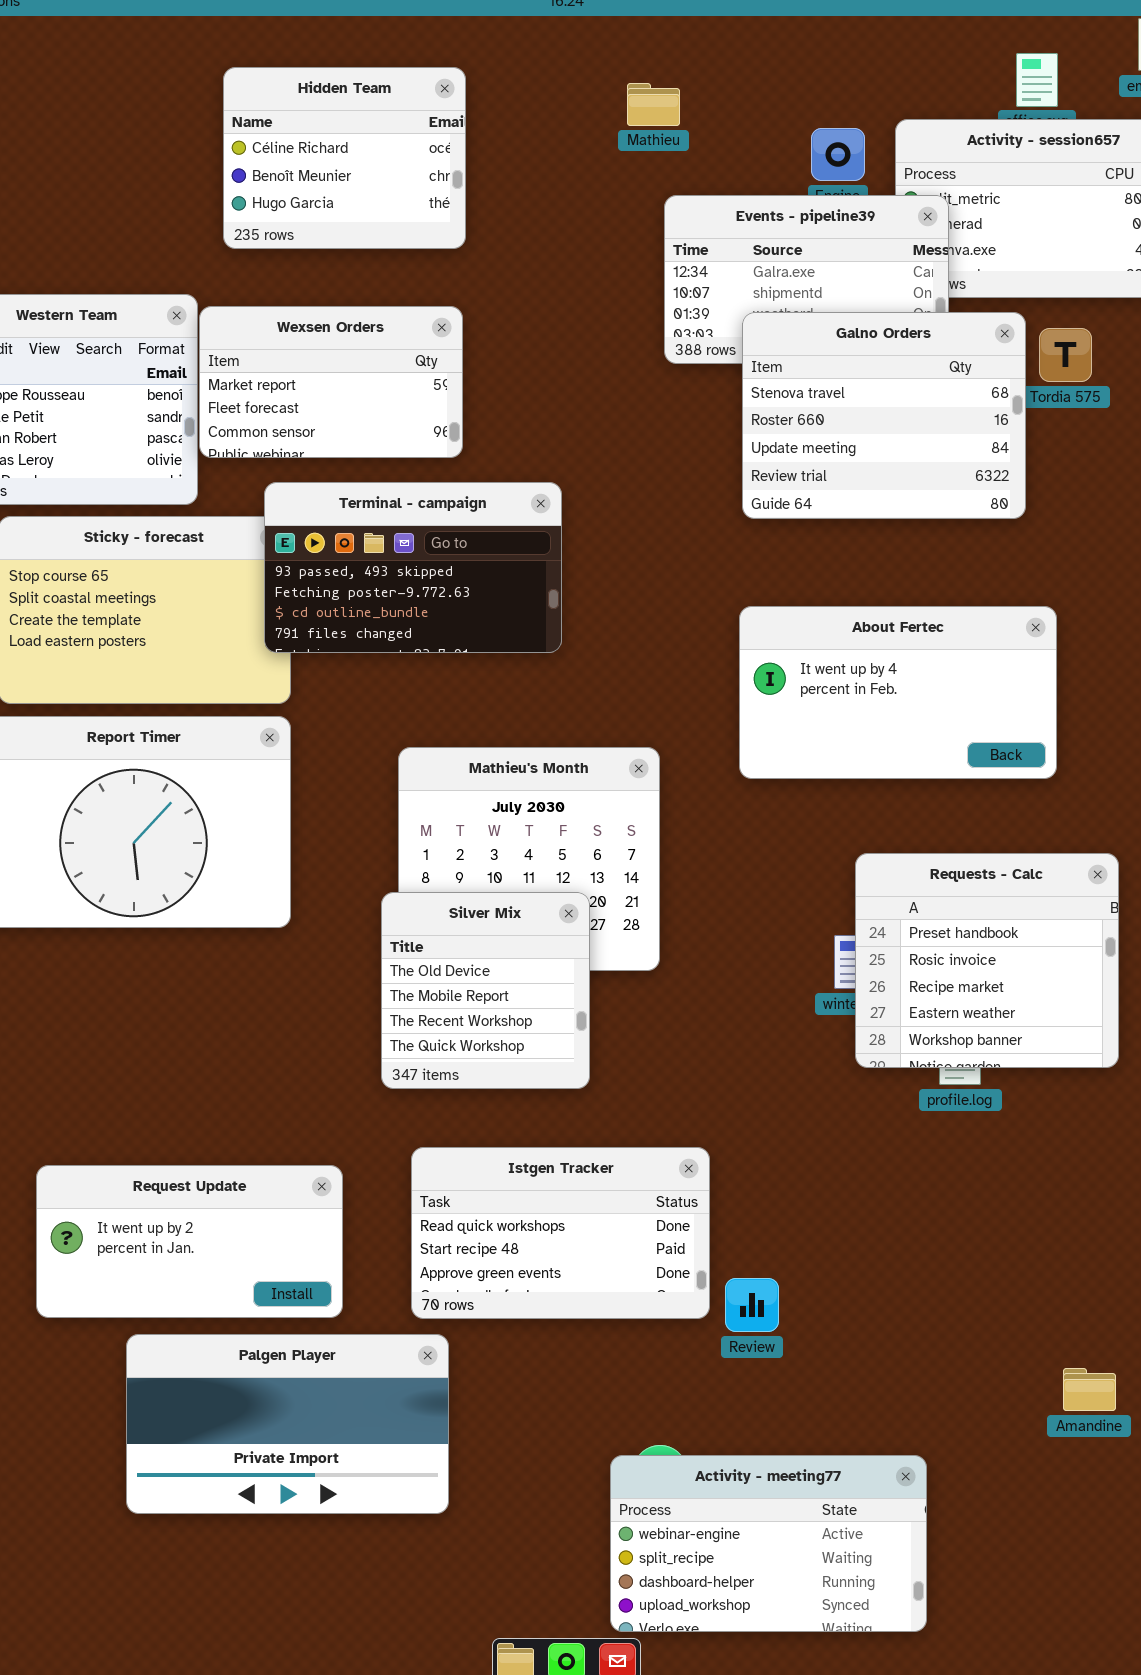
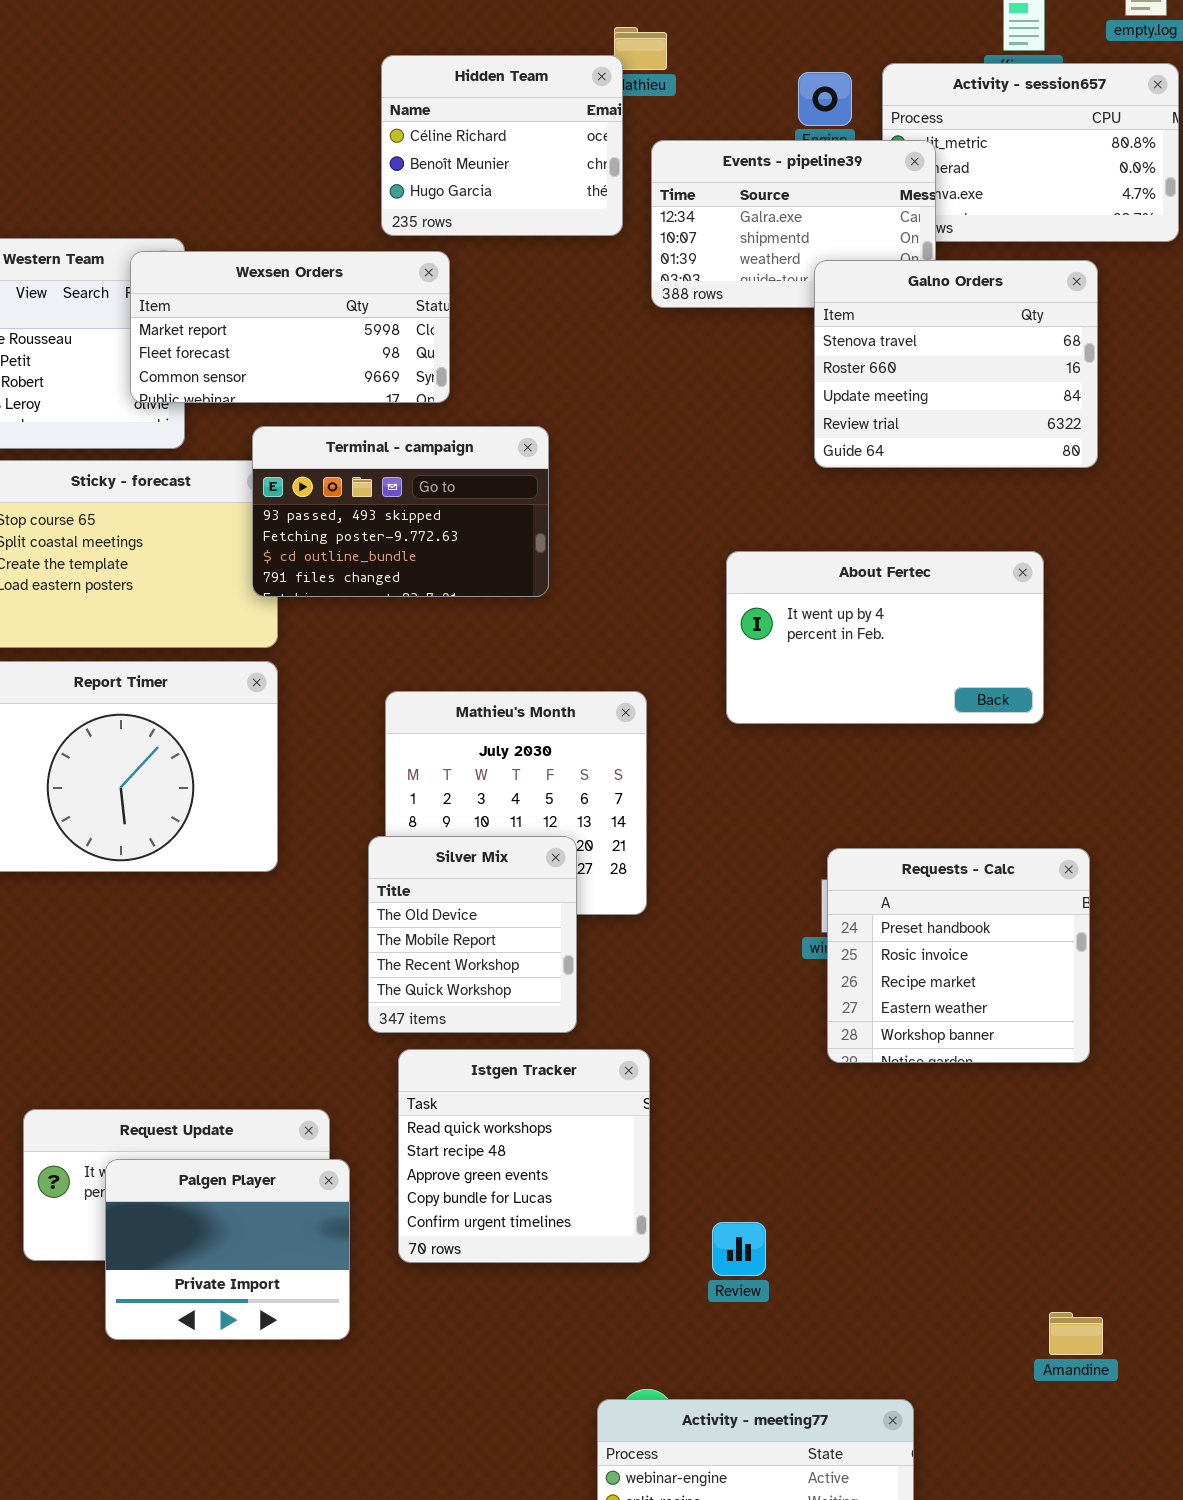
Hidden Team: [223,67,466,249] -> [381,55,623,236], moved
Wexsen Orders: [199,306,463,458] -> [130,251,450,403], resized
Galno Orders: [742,312,1026,519] -> [814,260,1098,468], moved
Requests - Calc: [855,853,1119,1068] -> [827,848,1090,1063], moved
Istgen Tracker: [411,1147,710,1319] -> [398,1049,650,1263], resized
Palgen Player: [126,1334,449,1514] -> [105,1159,350,1340], moved, resized

